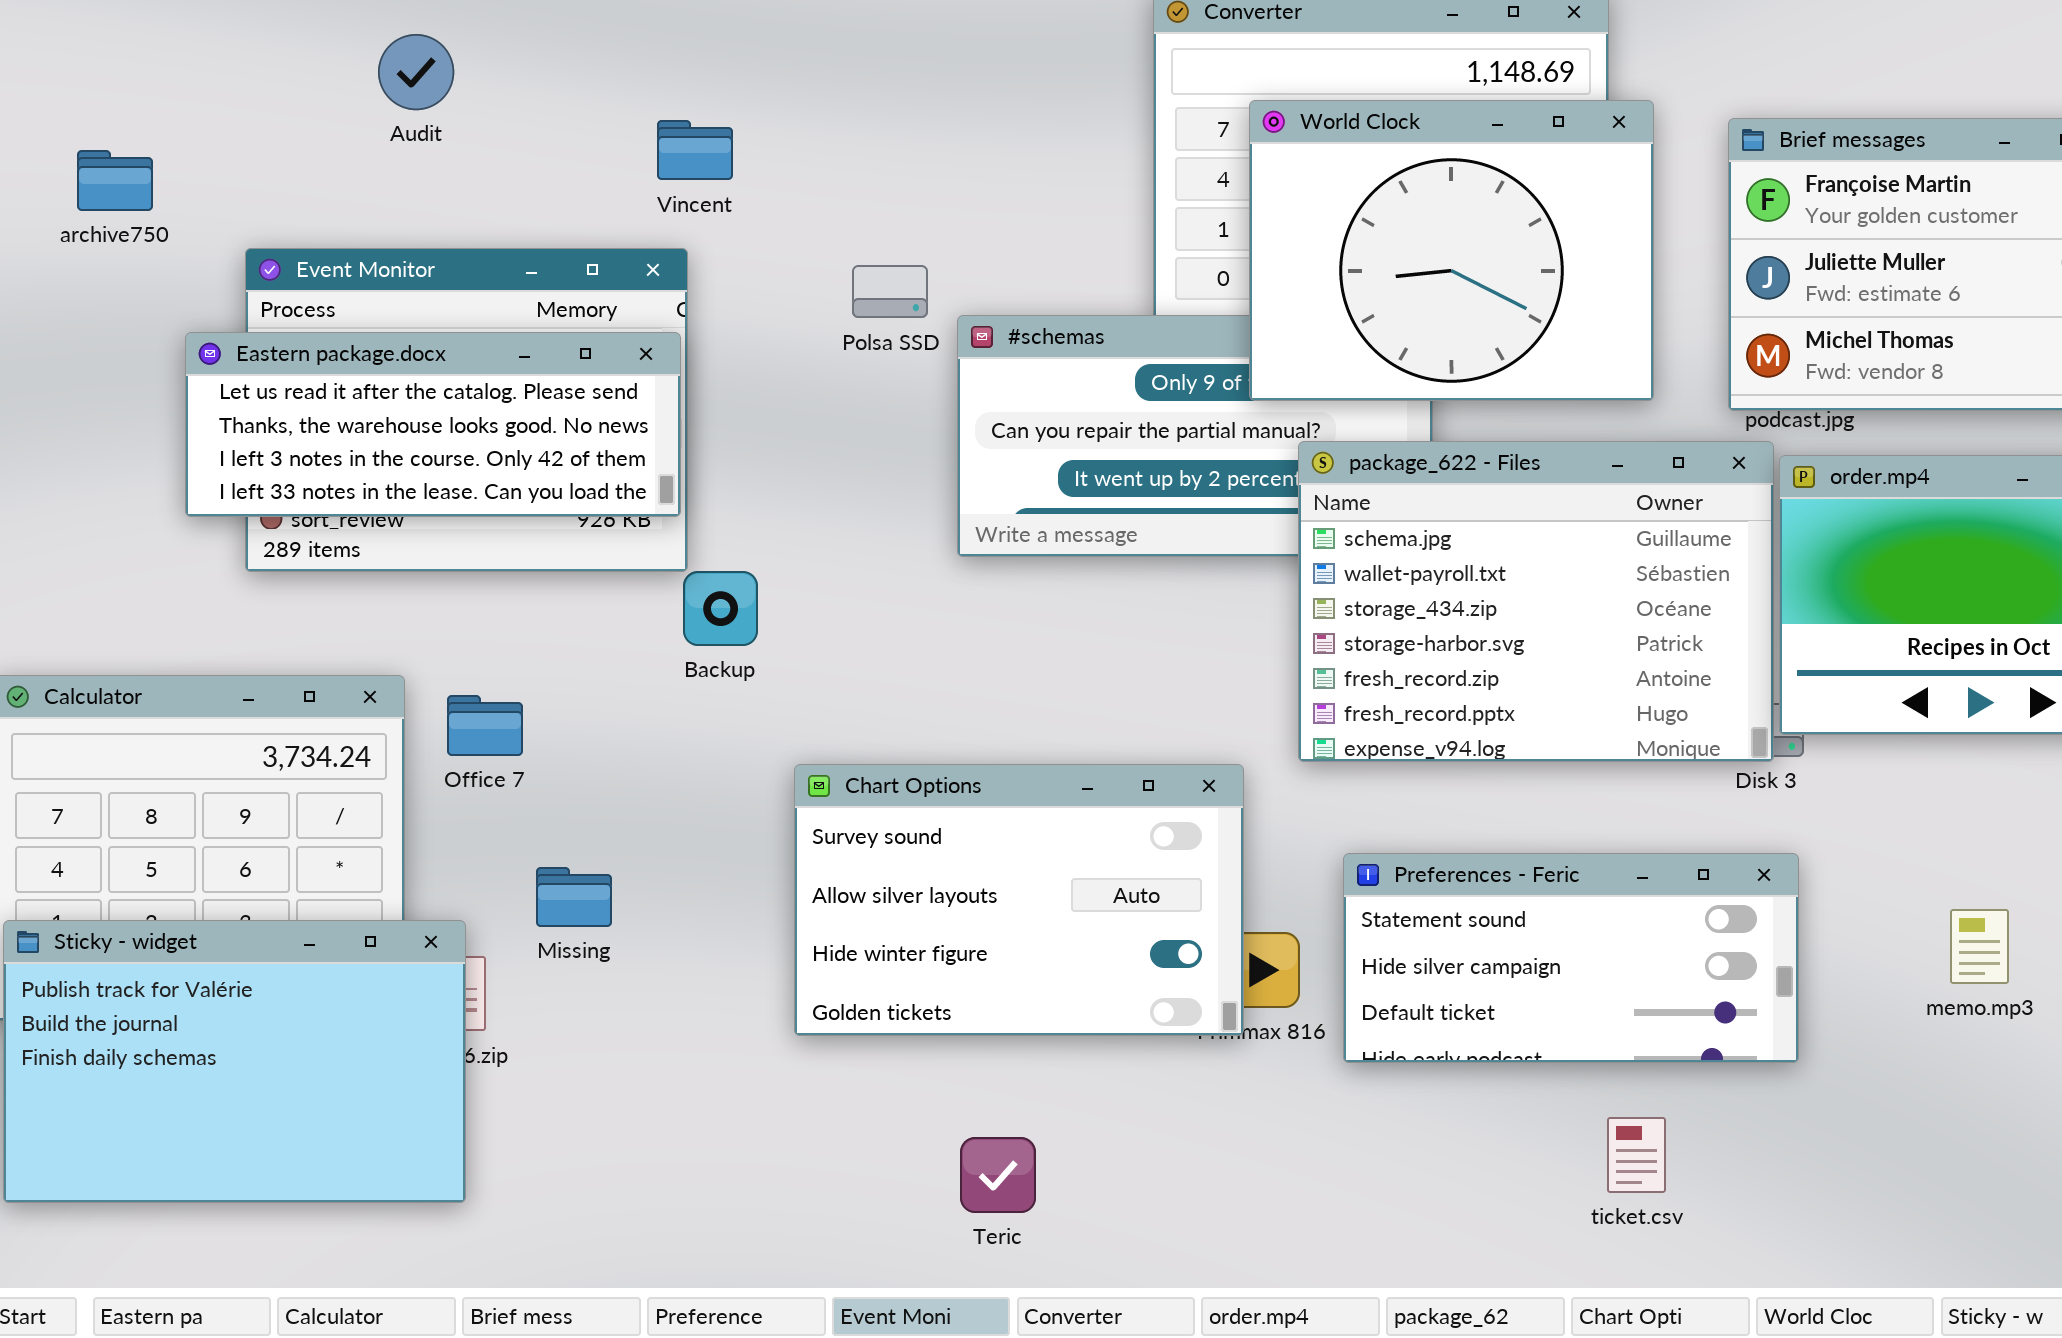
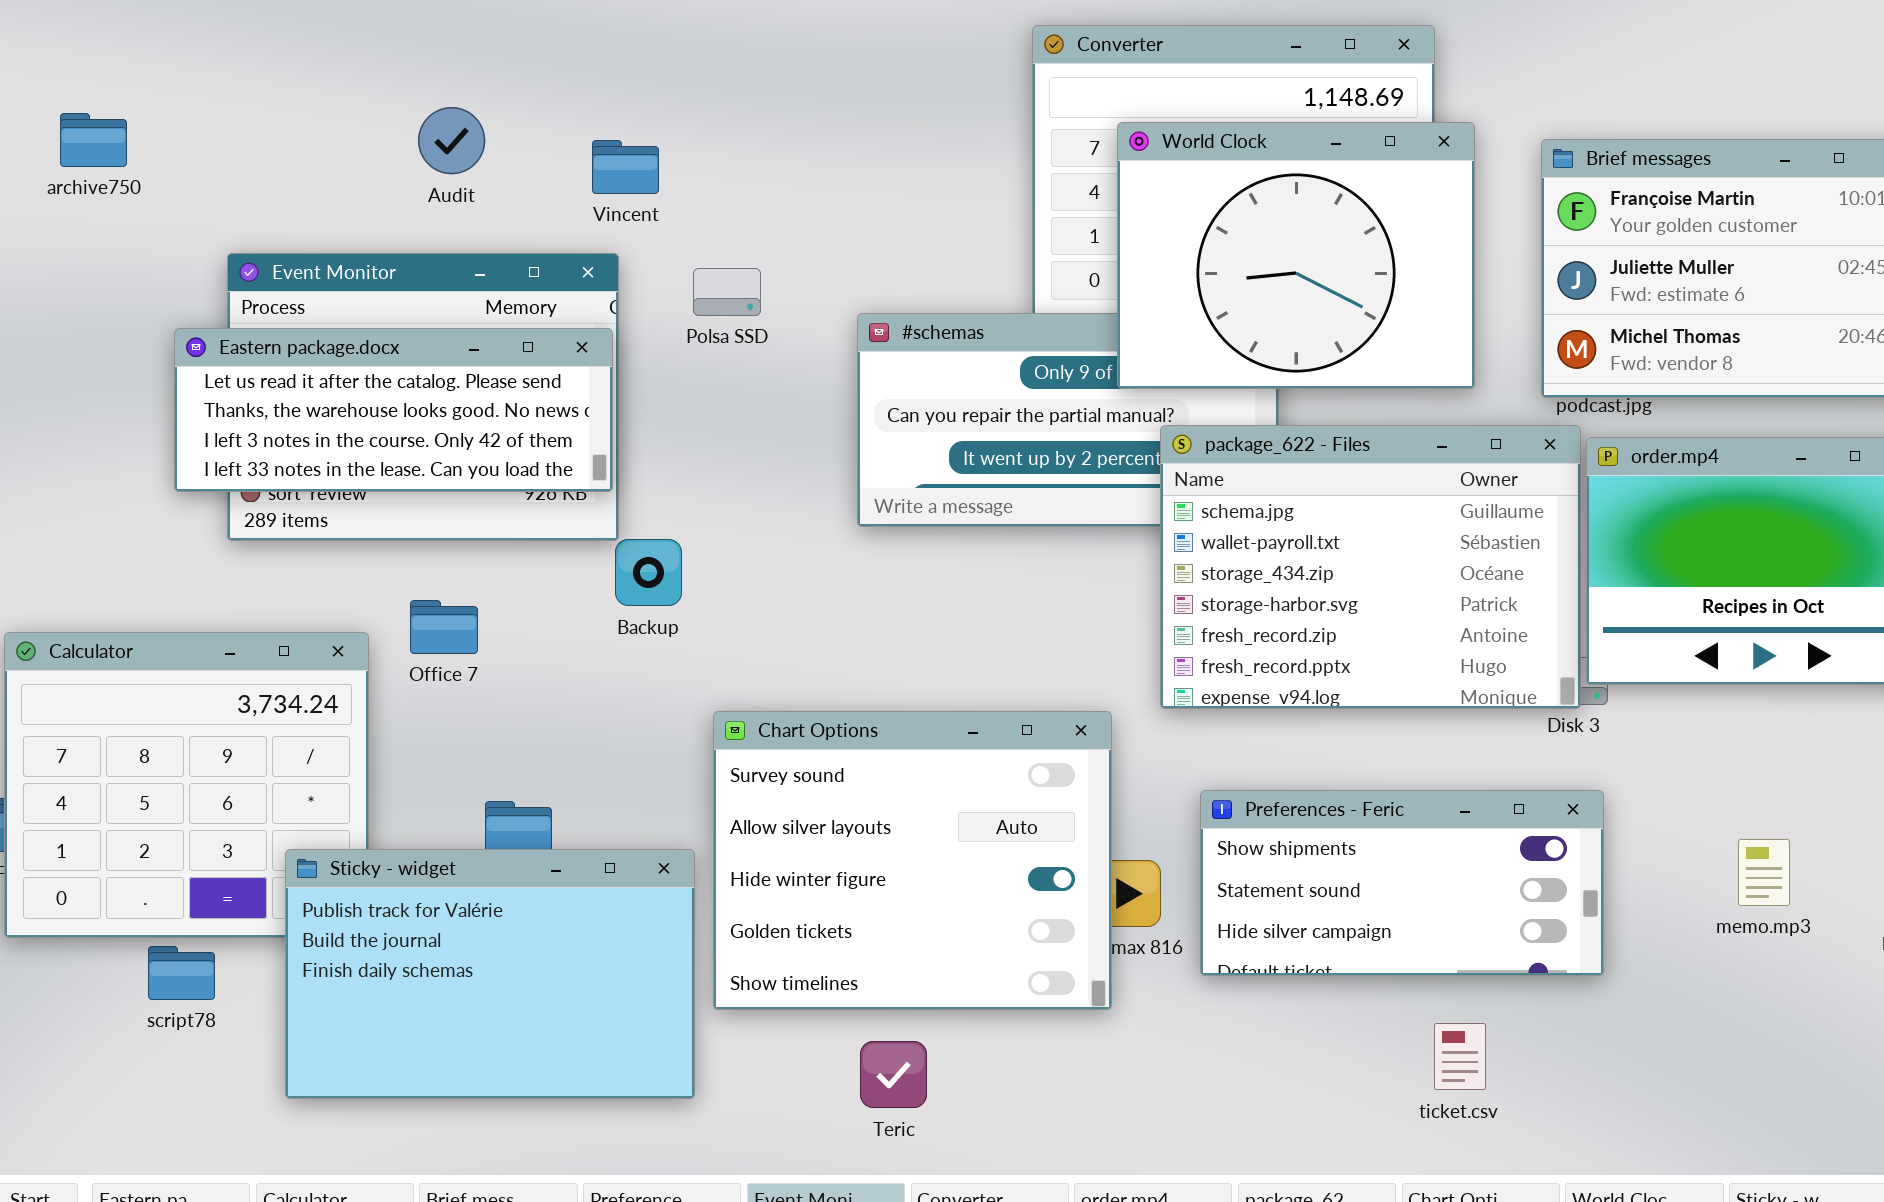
Audit: [378,34,454,110] -> [418,107,485,174], moved
archive750: [77,150,153,211] -> [60,113,127,167], moved
Polsa SSD: [852,265,928,318] -> [693,268,761,316], moved
Office 7: [447,695,523,756] -> [410,600,478,654], moved
Chart Options: [794,764,1244,1036] -> [713,711,1112,1010], resized
Preferences - Feric: [1343,853,1799,1063] -> [1200,790,1604,976], scrolled up 1 row
Sticky - widget: [3,920,466,1203] -> [285,849,695,1099], moved

